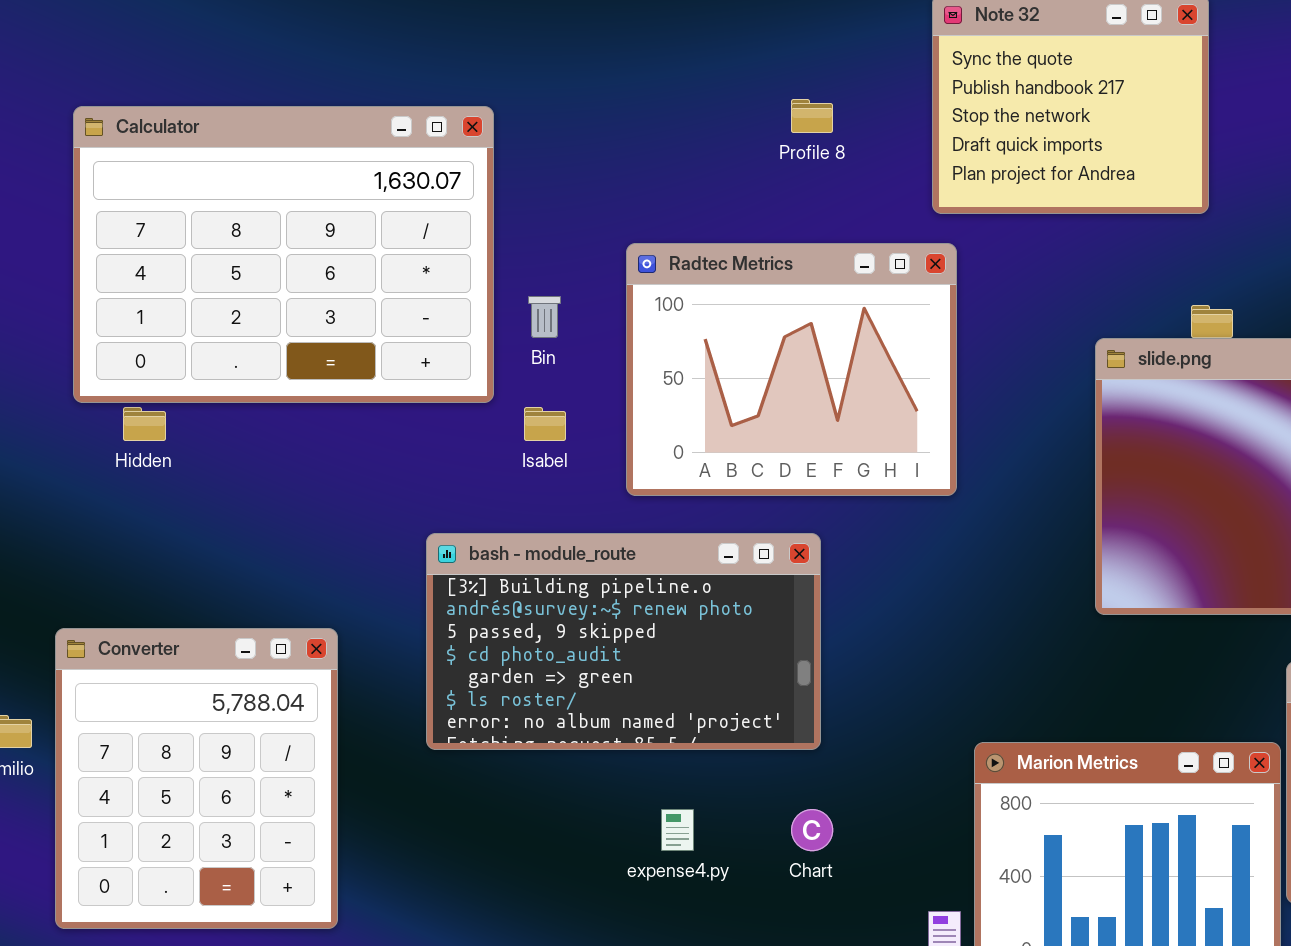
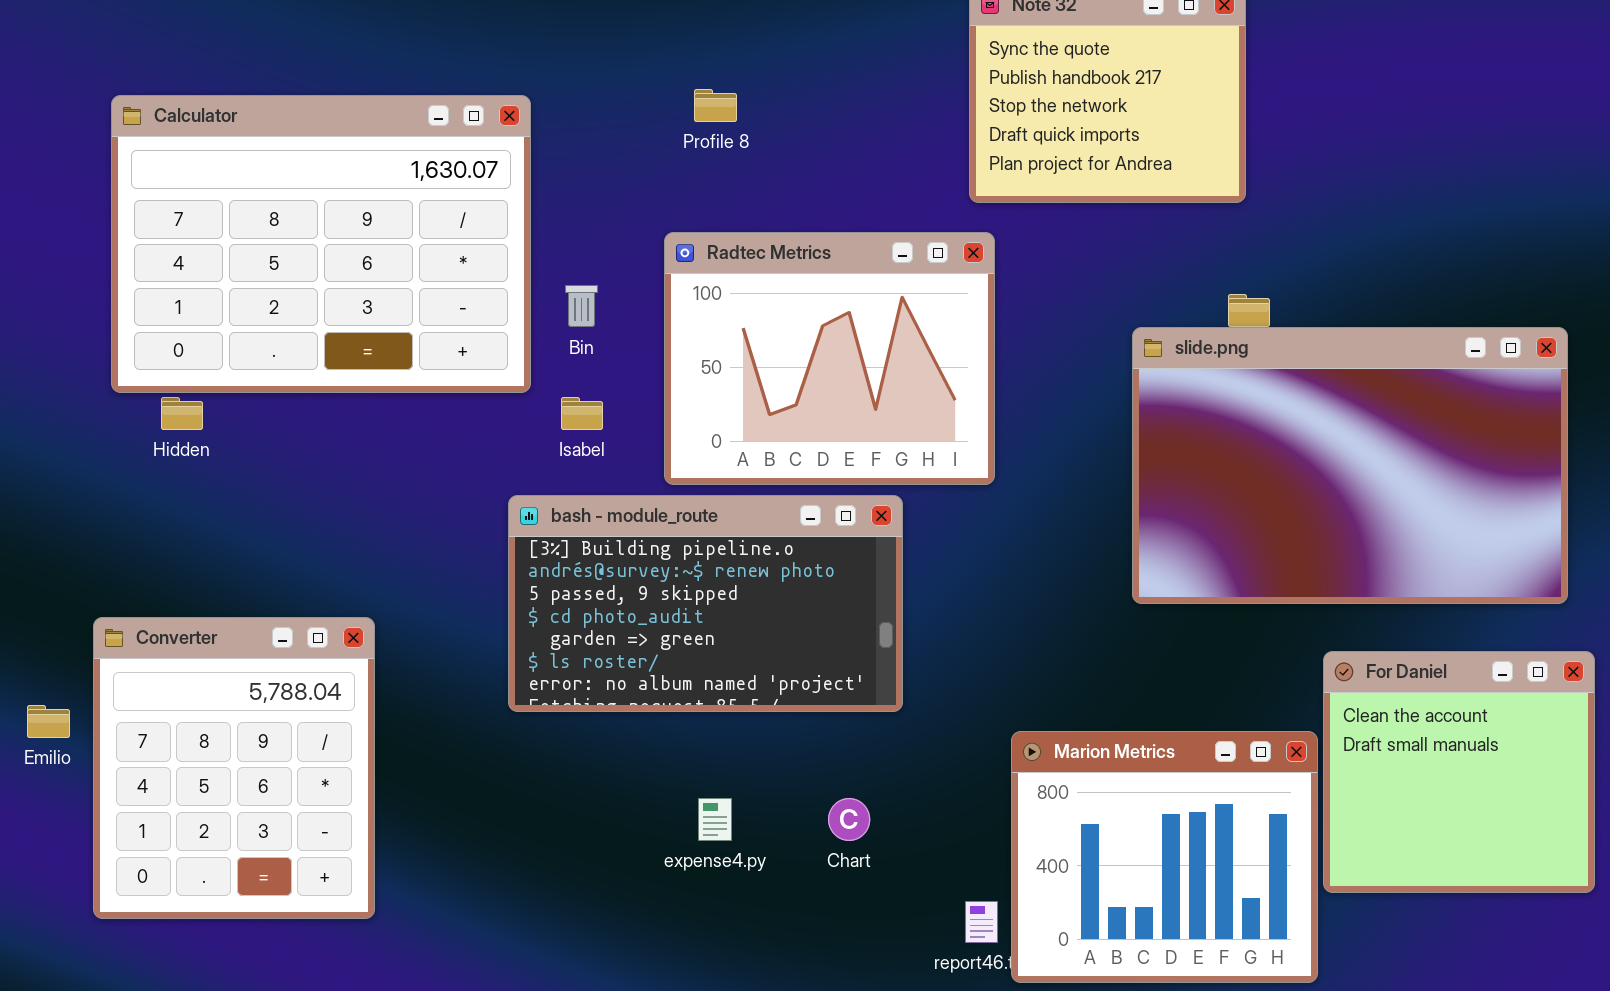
Profile 8: [791,99,833,133] -> [694,89,737,122], moved
bash - module_route: [426,533,821,750] -> [508,495,903,712], moved

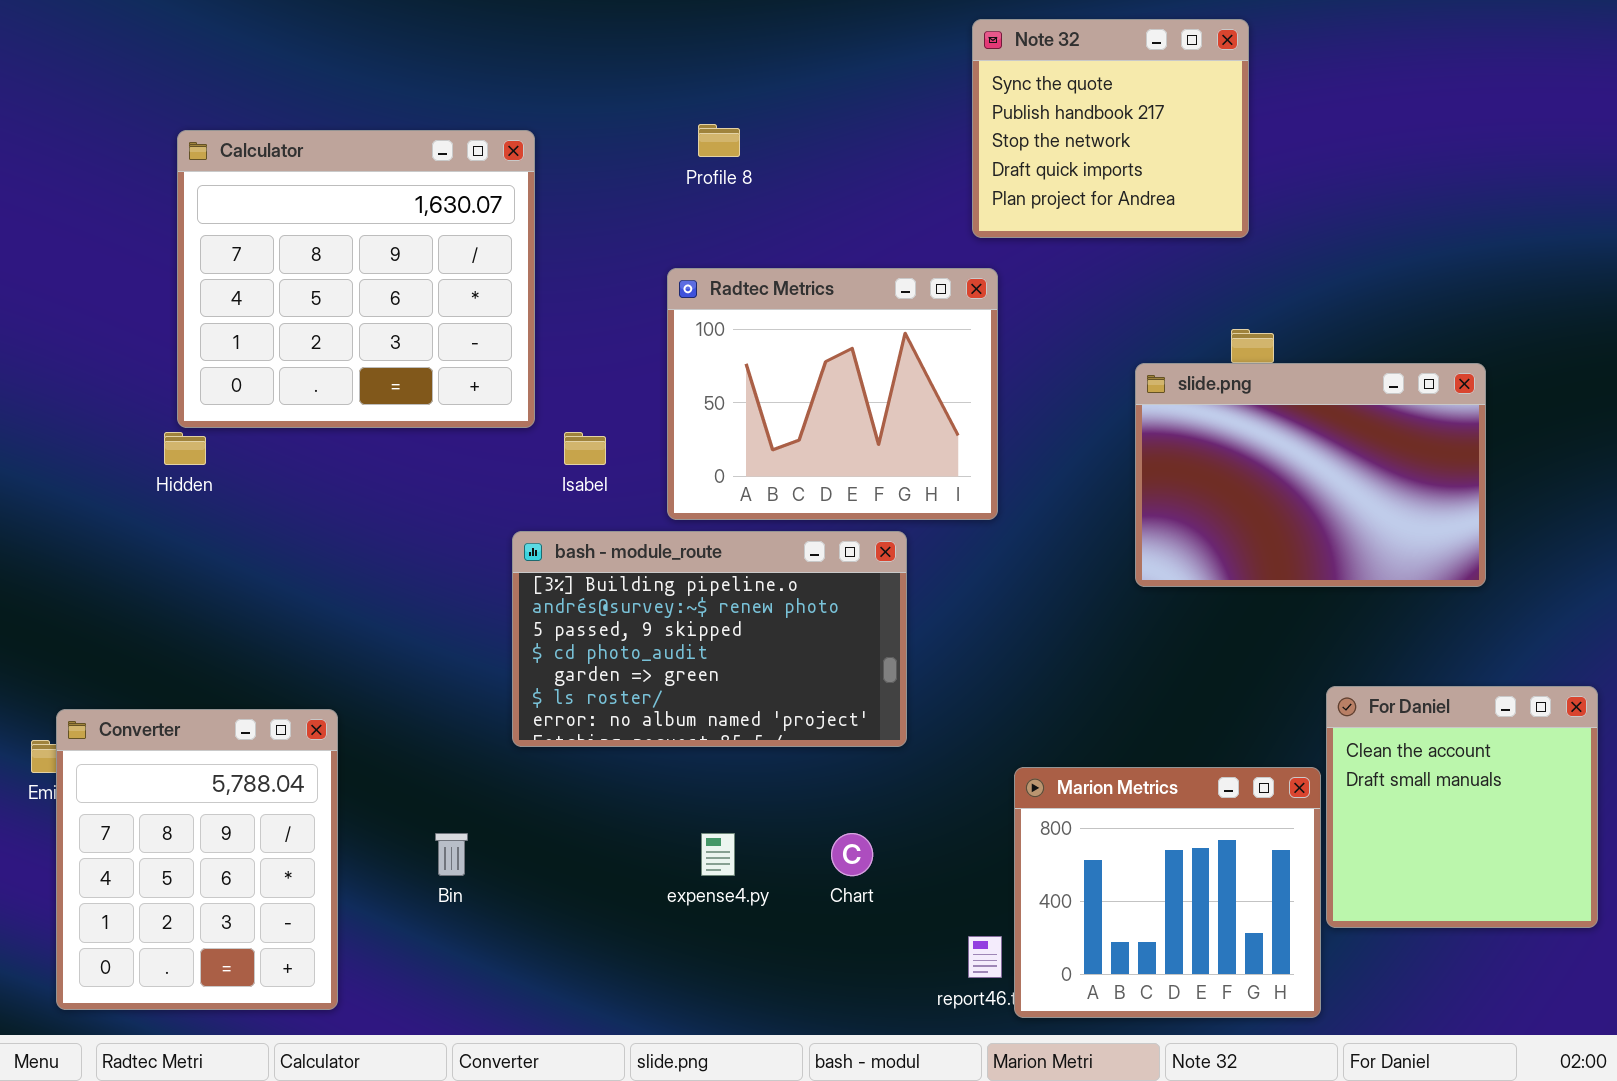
Calculator: [111,95,531,393] -> [177,130,535,428], resized
Bin: [565,285,598,327] -> [435,833,468,876], moved
slide.png: [1132,327,1568,604] -> [1135,363,1486,587], resized
Converter: [93,617,375,919] -> [56,709,338,1010], moved

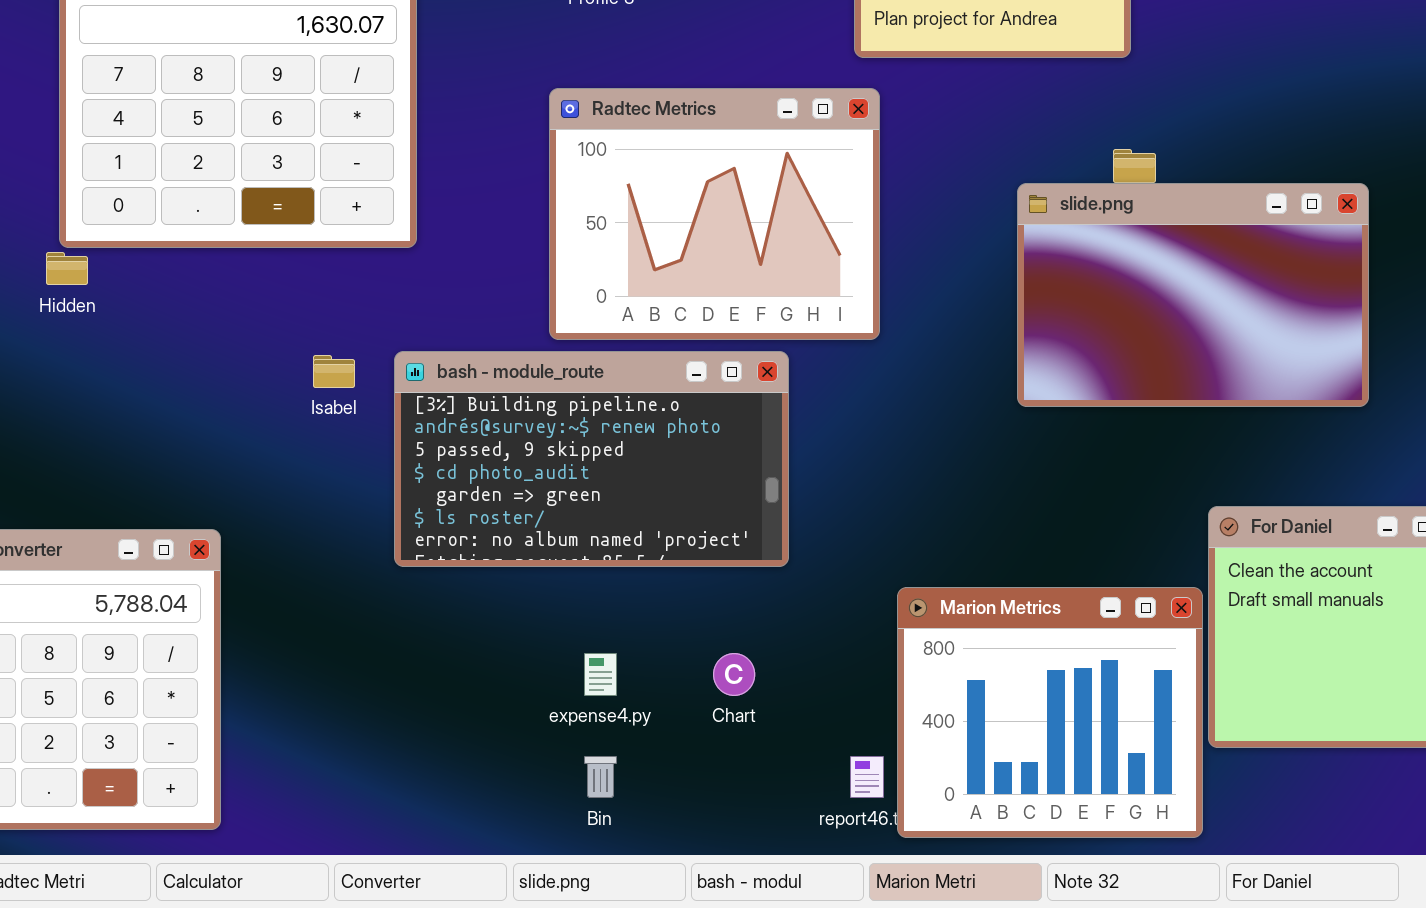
Isabel: [564,432,606,465] -> [313,355,355,388], moved
Bin: [435,833,468,876] -> [584,756,617,798], moved

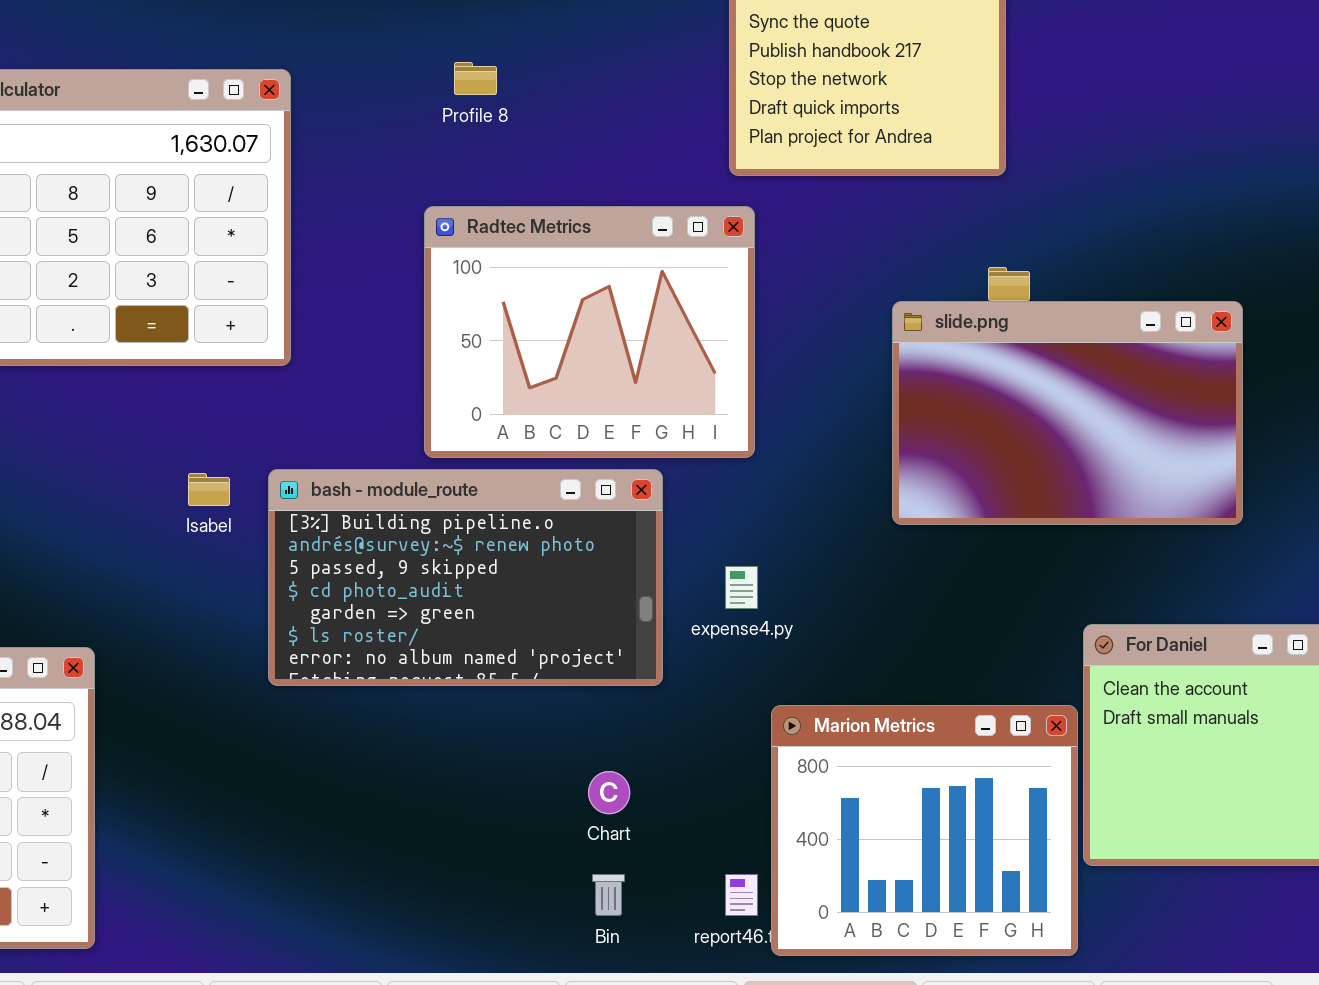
expense4.py: [584,653,617,696] -> [725,566,758,609], moved
Bin: [584,756,617,798] -> [592,874,625,916], moved

